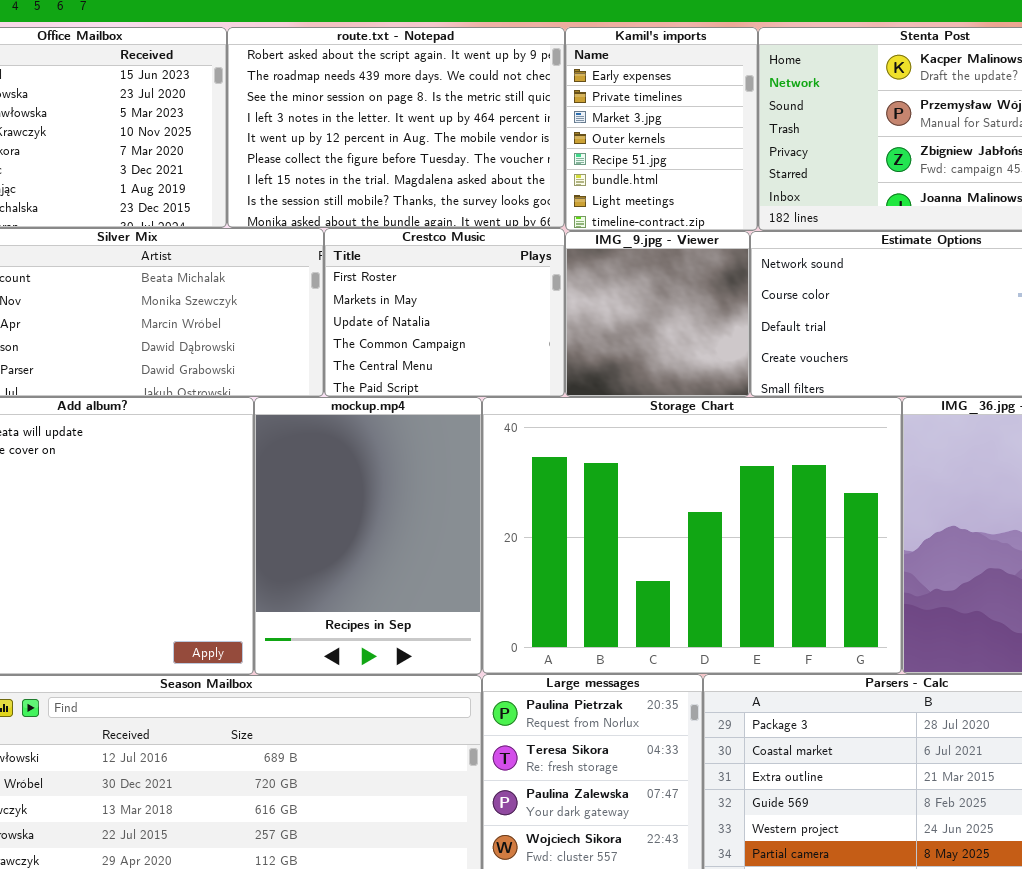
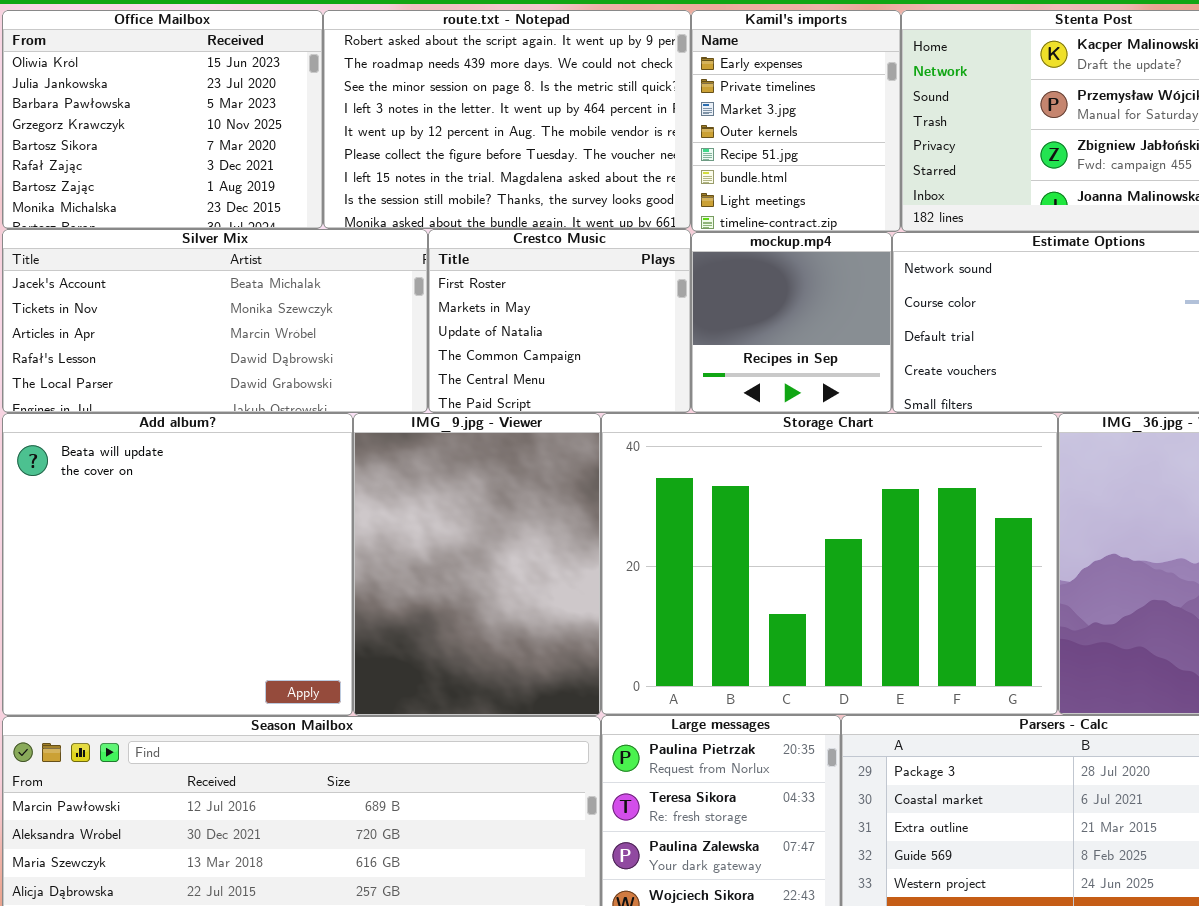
IMG_9.jpg - Viewer: [565,231,750,397] -> [353,413,601,716], moved, resized
mockup.mp4: [254,397,482,675] -> [691,232,892,413], moved, resized

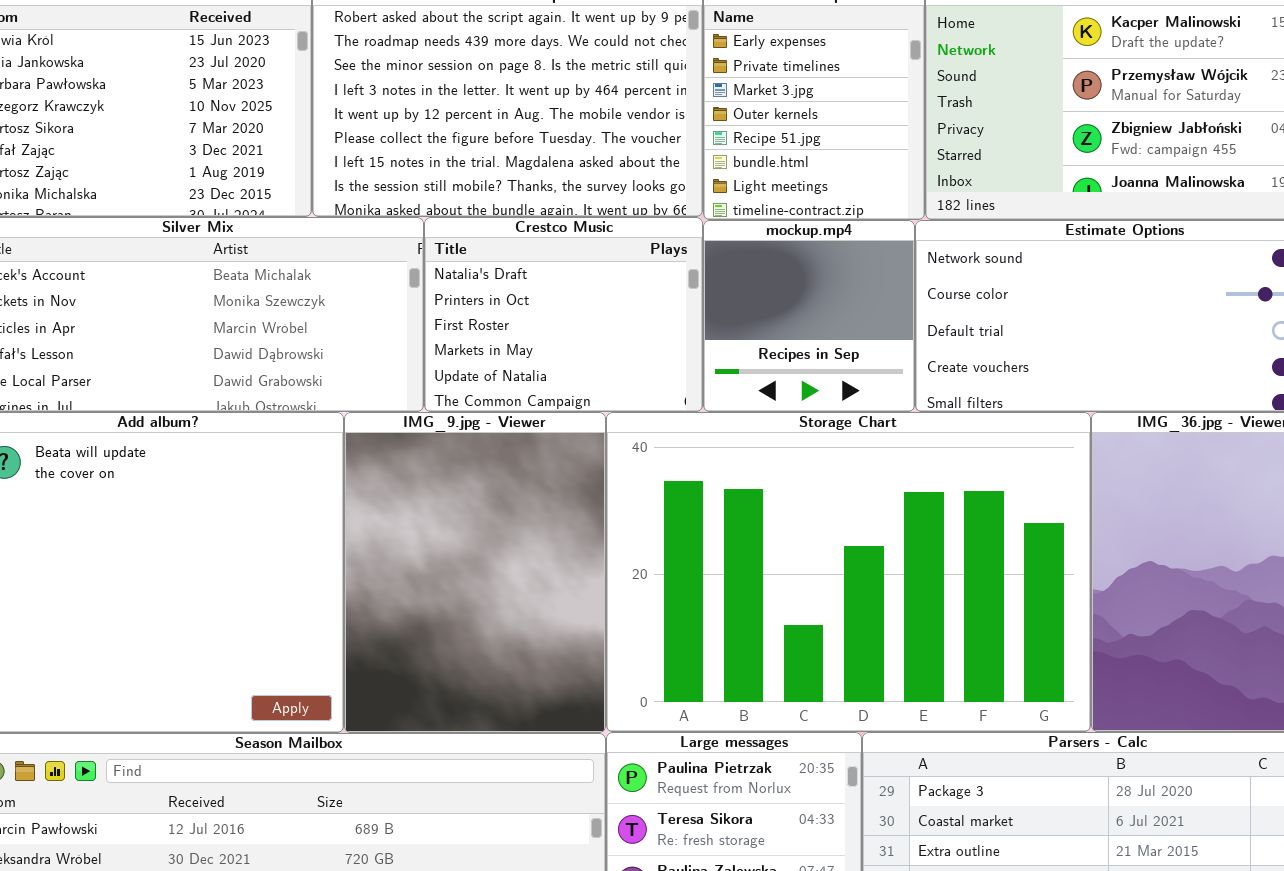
Crestco Music: [428,229,691,413] -> [424,217,703,412], scrolled up 2 rows

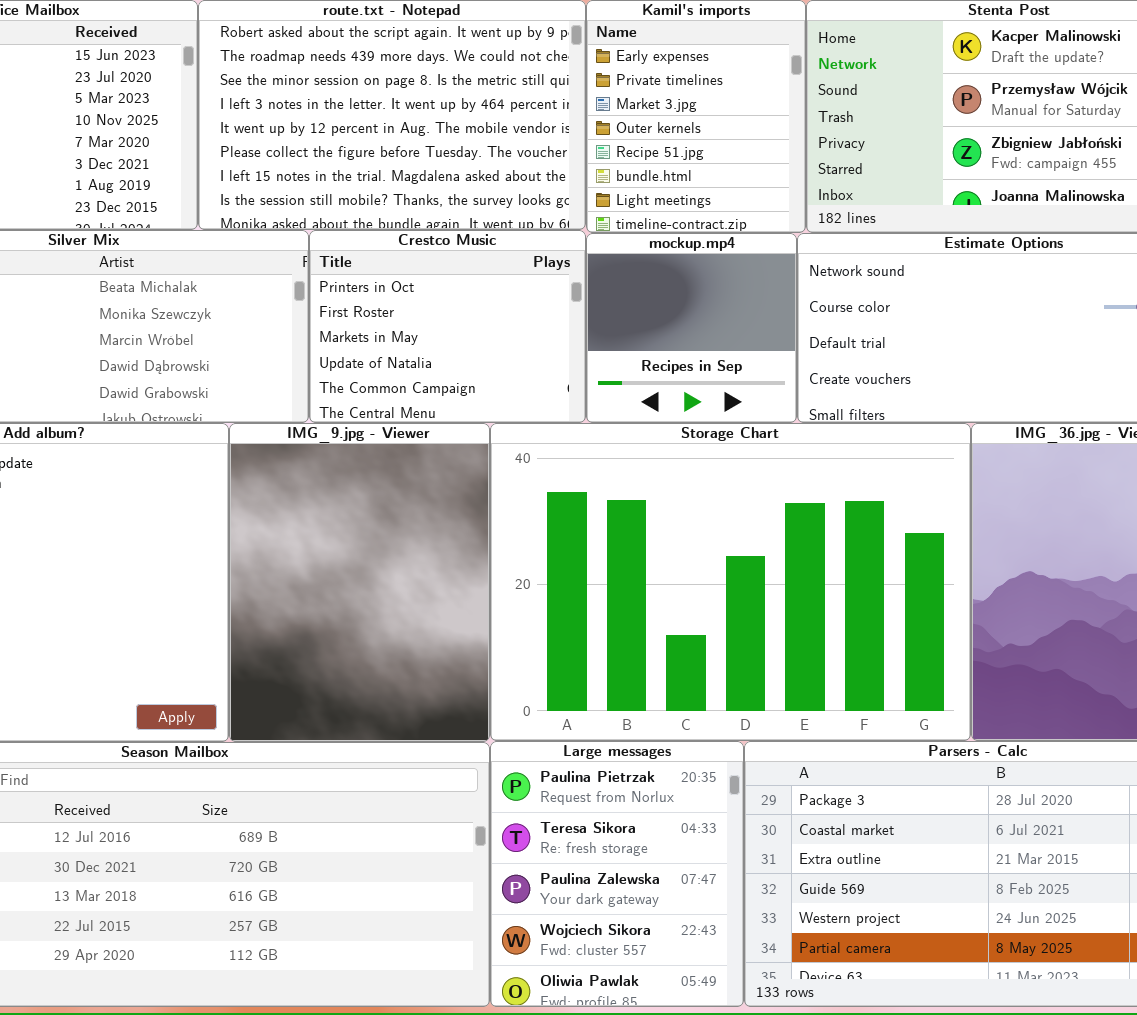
Crestco Music: [424,217,703,412] -> [309,230,586,423], scrolled down 1 row

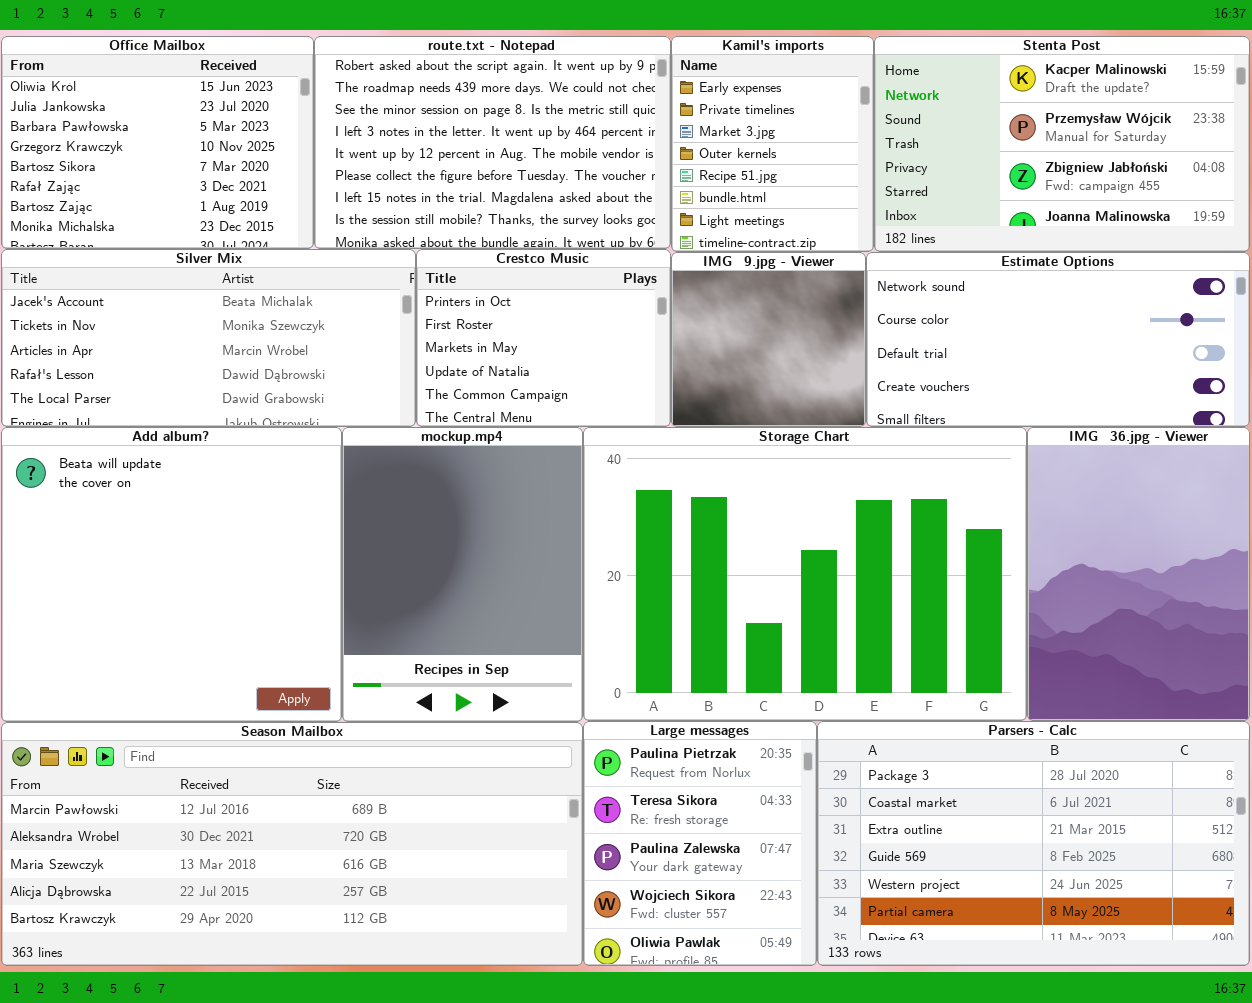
mockup.mp4: [586,233,797,423] -> [342,427,583,722], moved, resized
IMG_9.jpg - Viewer: [229,423,490,742] -> [671,252,866,427], moved, resized

